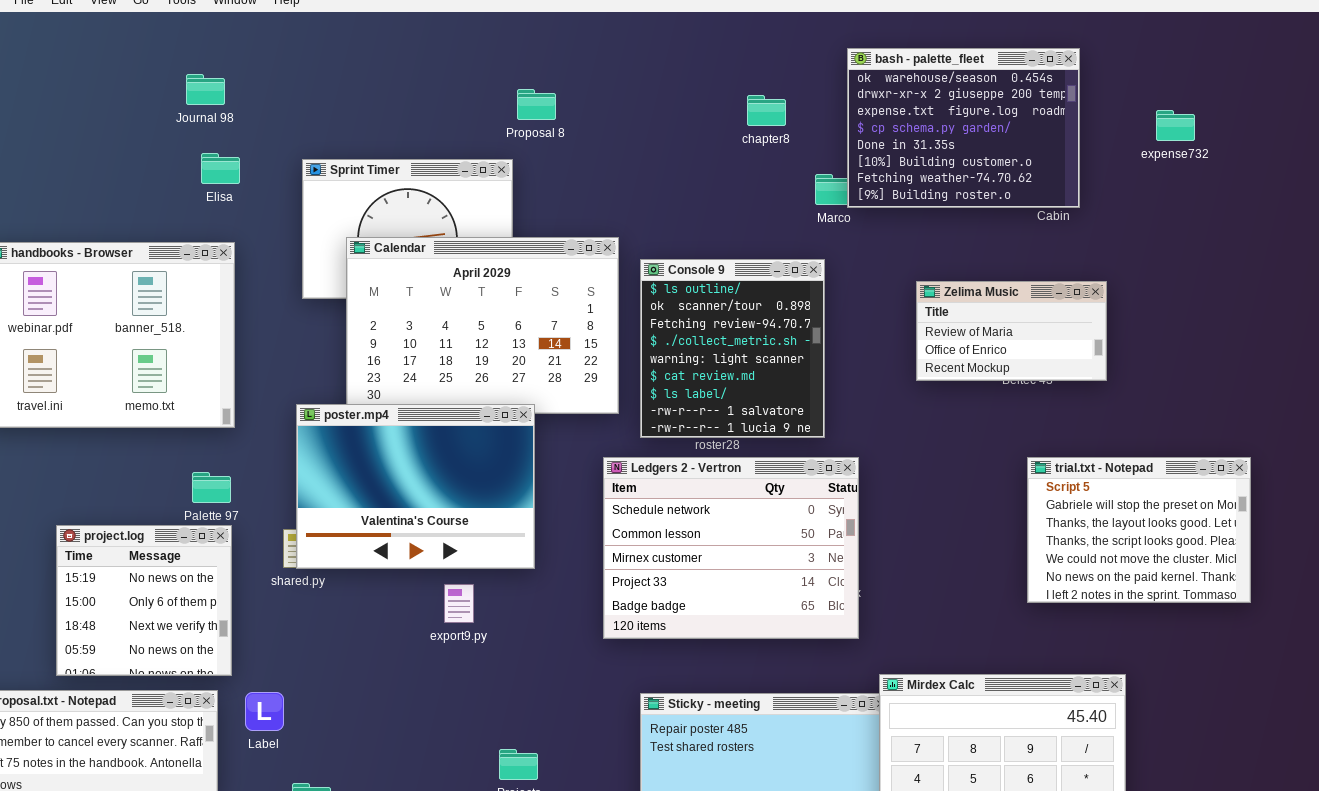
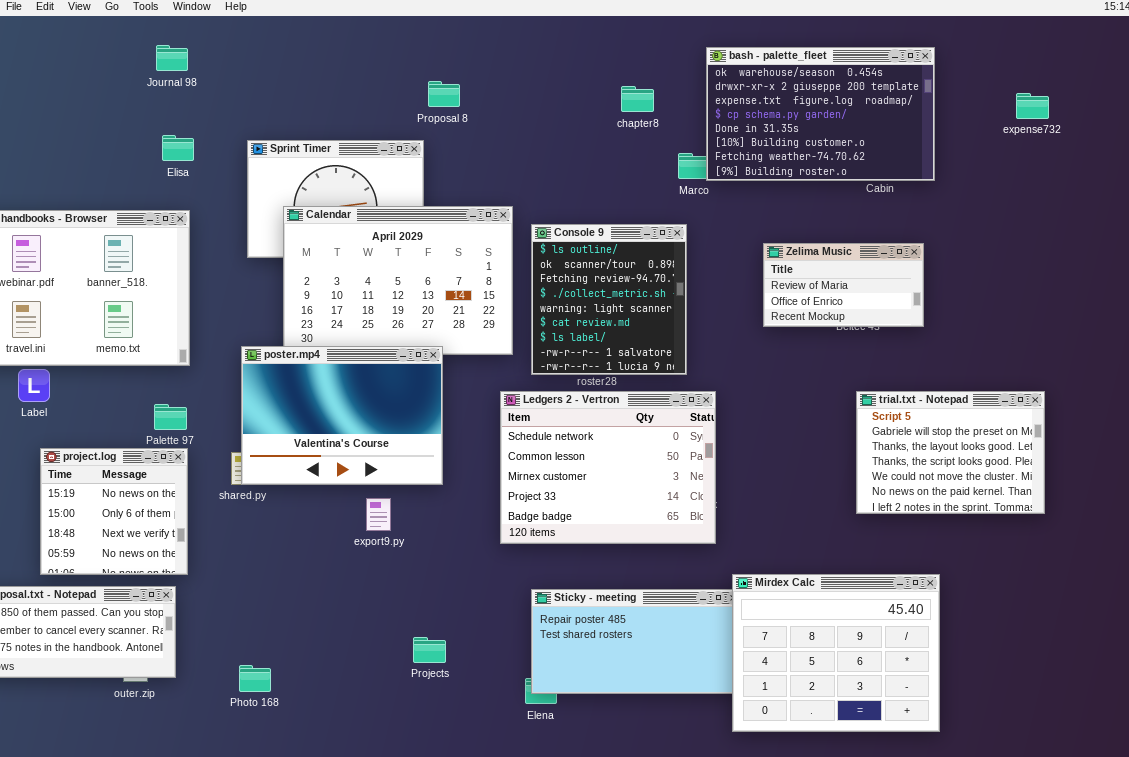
bash - palette_fleet: [847,48,1080,208] -> [706,47,935,181], resized
Journal 98: [186,74,225,105] -> [156,45,188,71], moved
expense732: [1156,110,1195,141] -> [1016,93,1049,119], moved
Label: [245,692,284,731] -> [18,369,50,402], moved

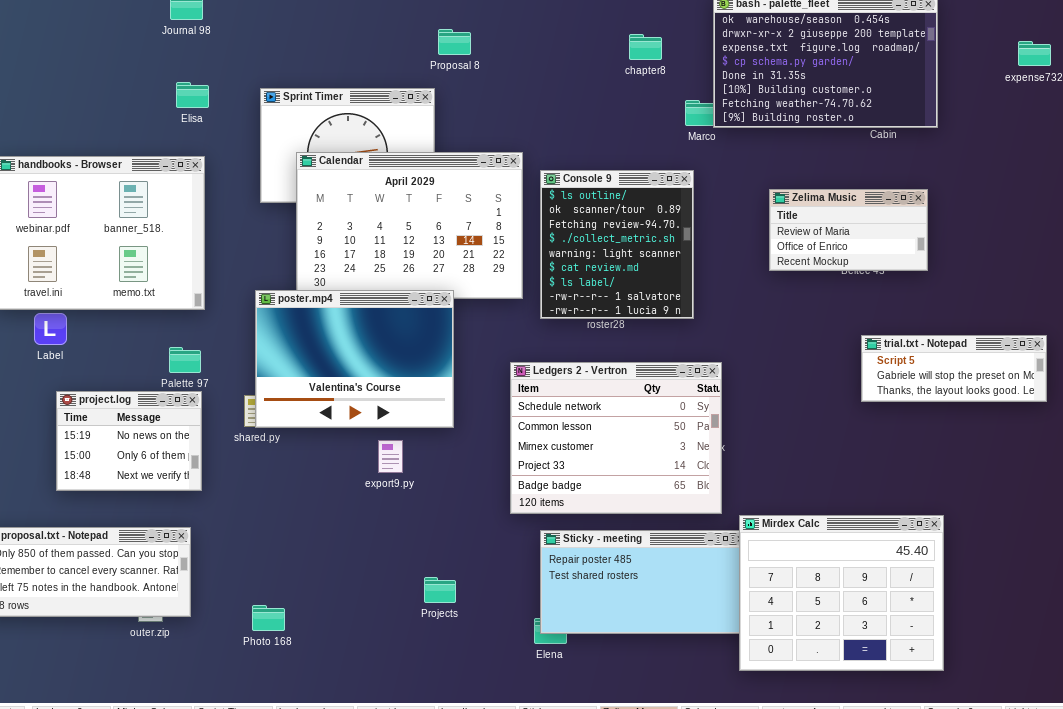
Ledgers 2 - Vertron: [500,391,716,544] -> [510,362,722,514], moved
trial.txt - Notepad: [856,391,1045,514] -> [861,335,1047,402], resized
project.log: [40,448,188,575] -> [56,391,202,491], resized

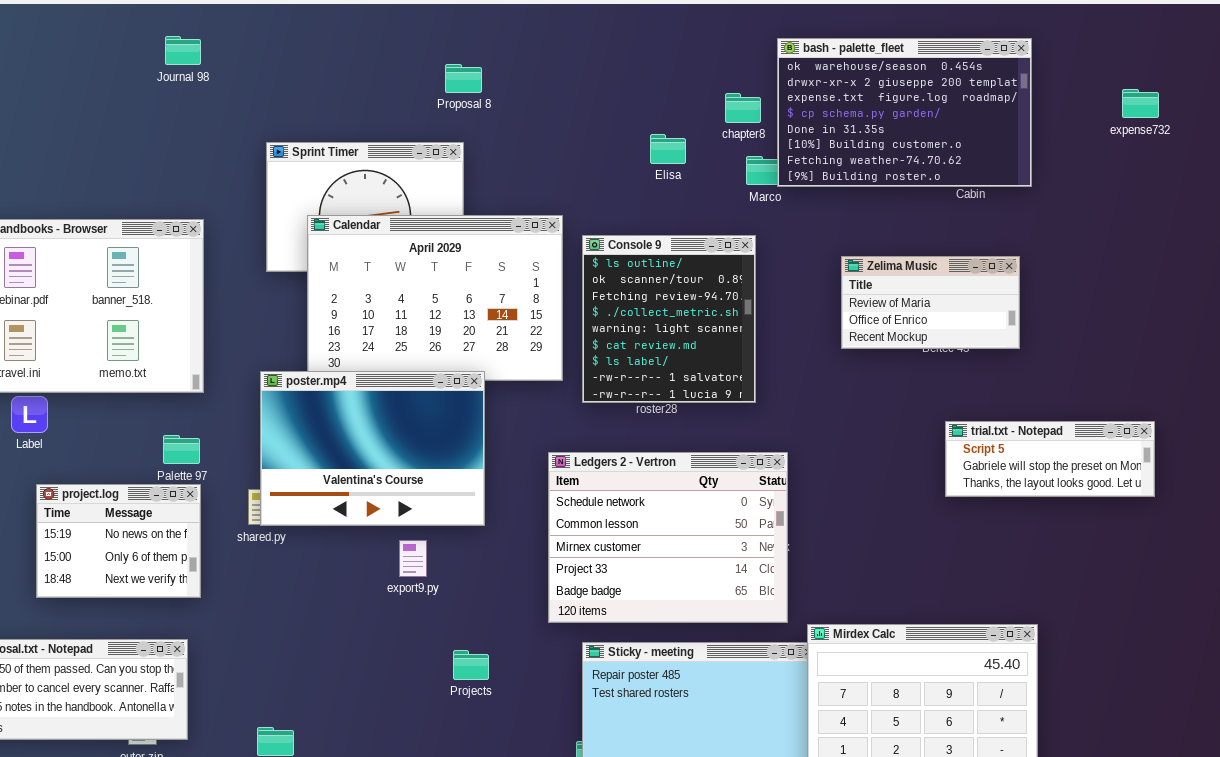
Proposal 8: [438,29,471,55] -> [445,64,482,93], moved
chapter8: [629,34,662,60] -> [725,93,761,123], moved
Elisa: [176,82,209,108] -> [650,134,686,164], moved
Projects: [424,577,456,603] -> [453,650,489,680], moved

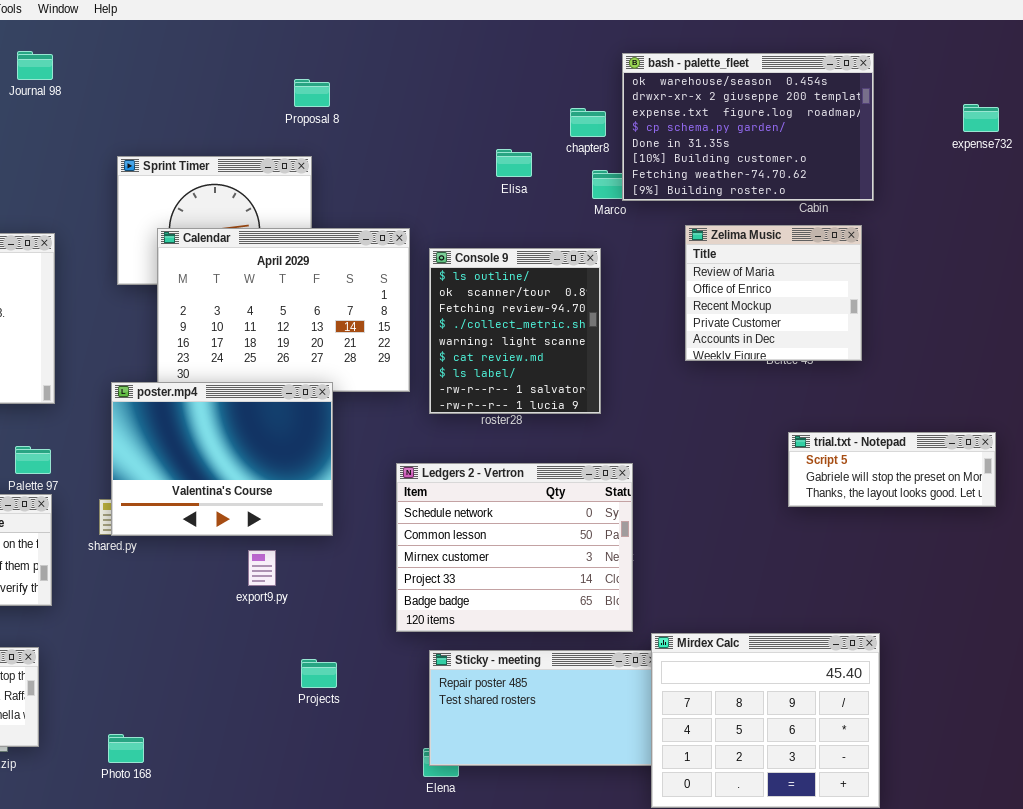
Zelima Music: [841,256,1020,349] -> [685,225,862,361], resized

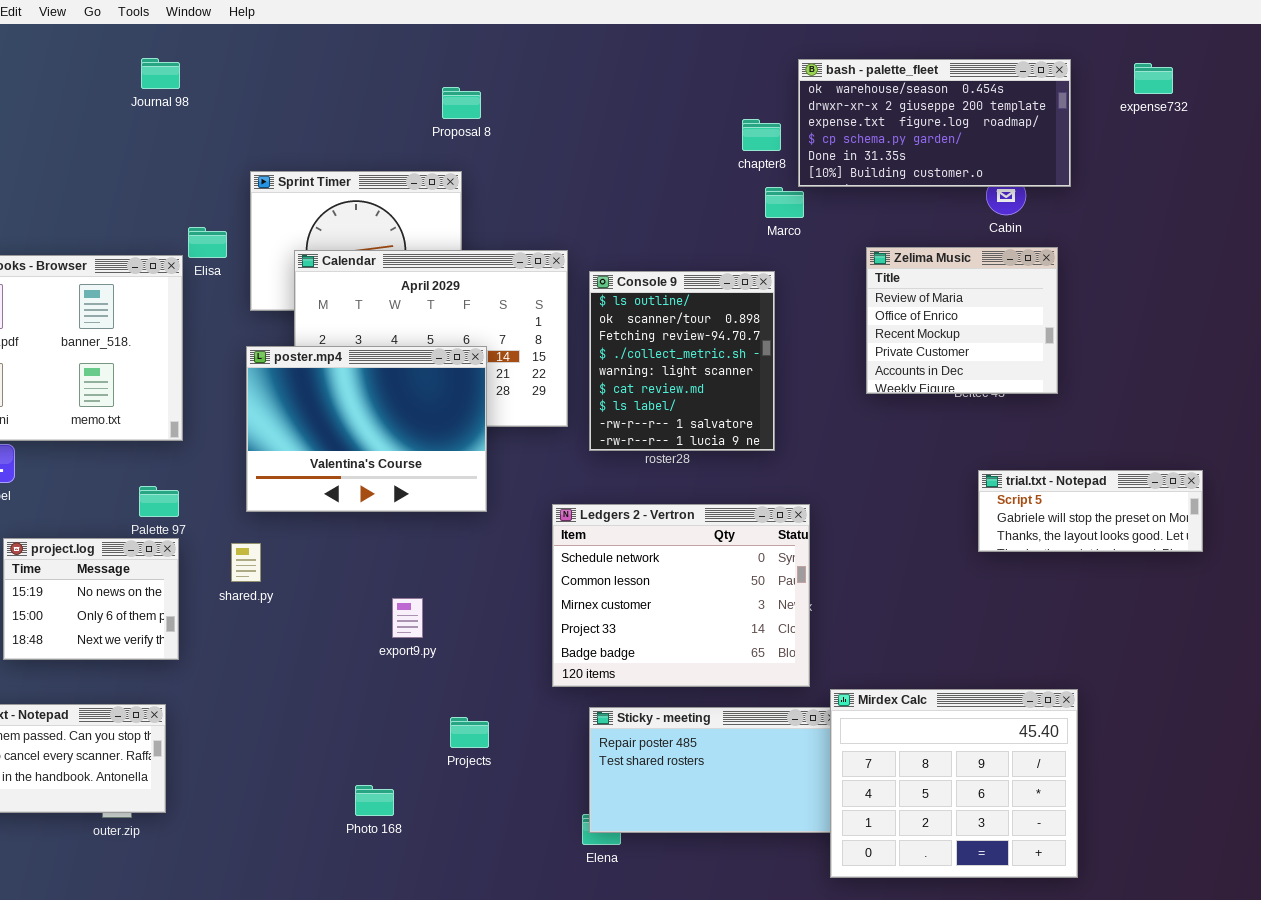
bash - palette_fleet: [622,53,874,201] -> [798,59,1071,187], resized
expense732: [963,104,999,132] -> [1134,63,1173,94], moved
Elisa: [496,149,532,177] -> [188,227,227,258], moved
poster.mp4: [111,382,333,536] -> [246,346,487,512], moved
Photo 168: [108,734,144,763] -> [355,785,394,816], moved

